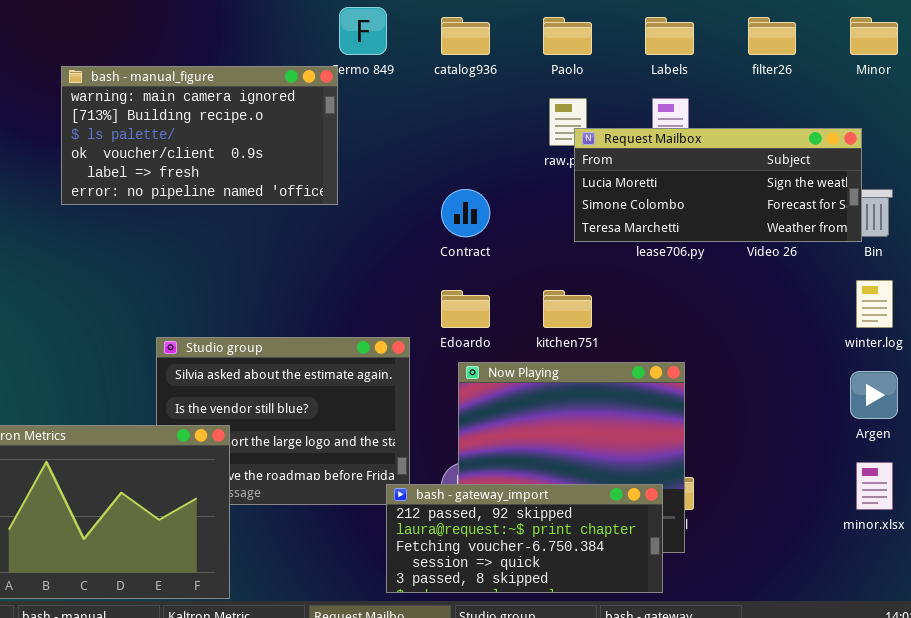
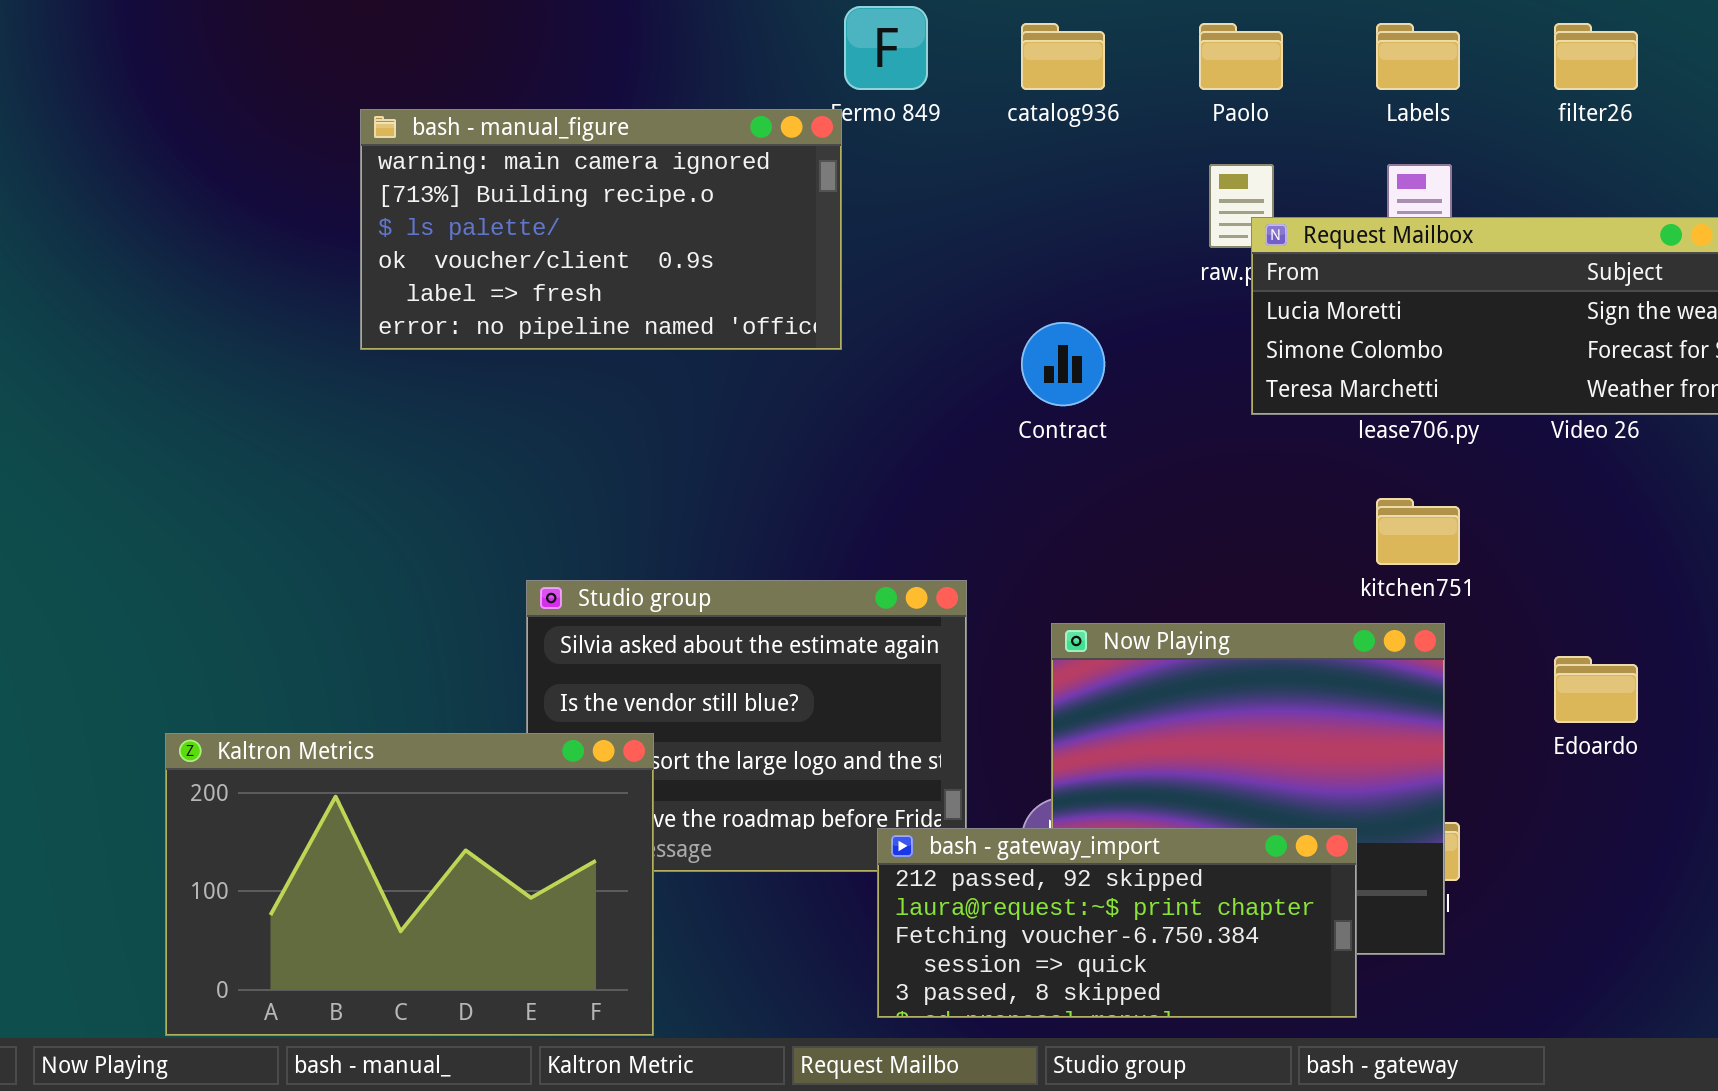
Edoardo: [441,290,490,328] -> [1554,656,1638,723], moved
kitchen751: [543,290,592,328] -> [1376,498,1460,565], moved
bash - gateway_import: [386,484,663,593] -> [877,828,1357,1018], moved

